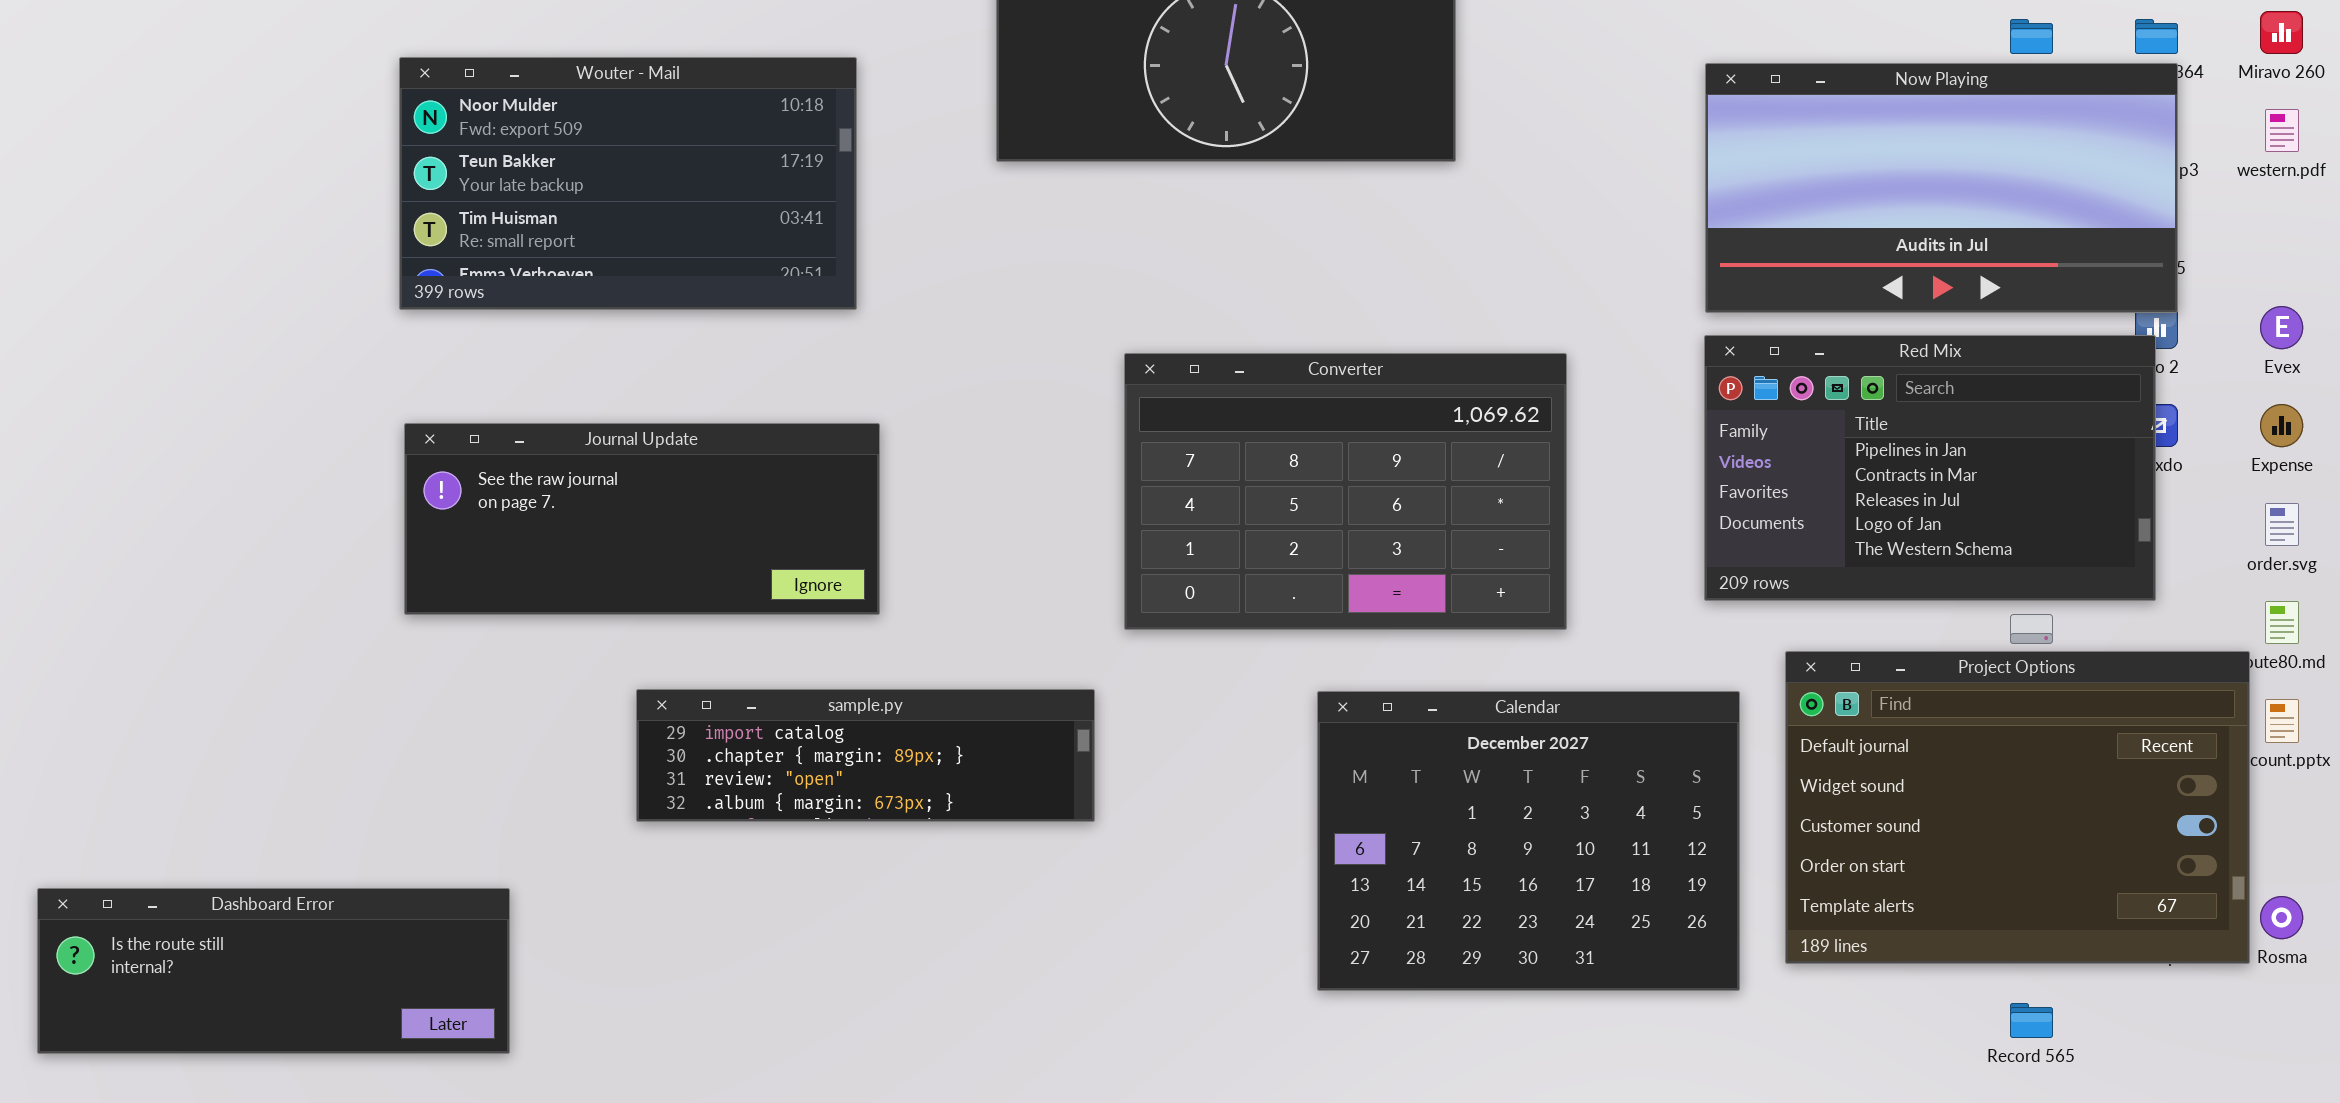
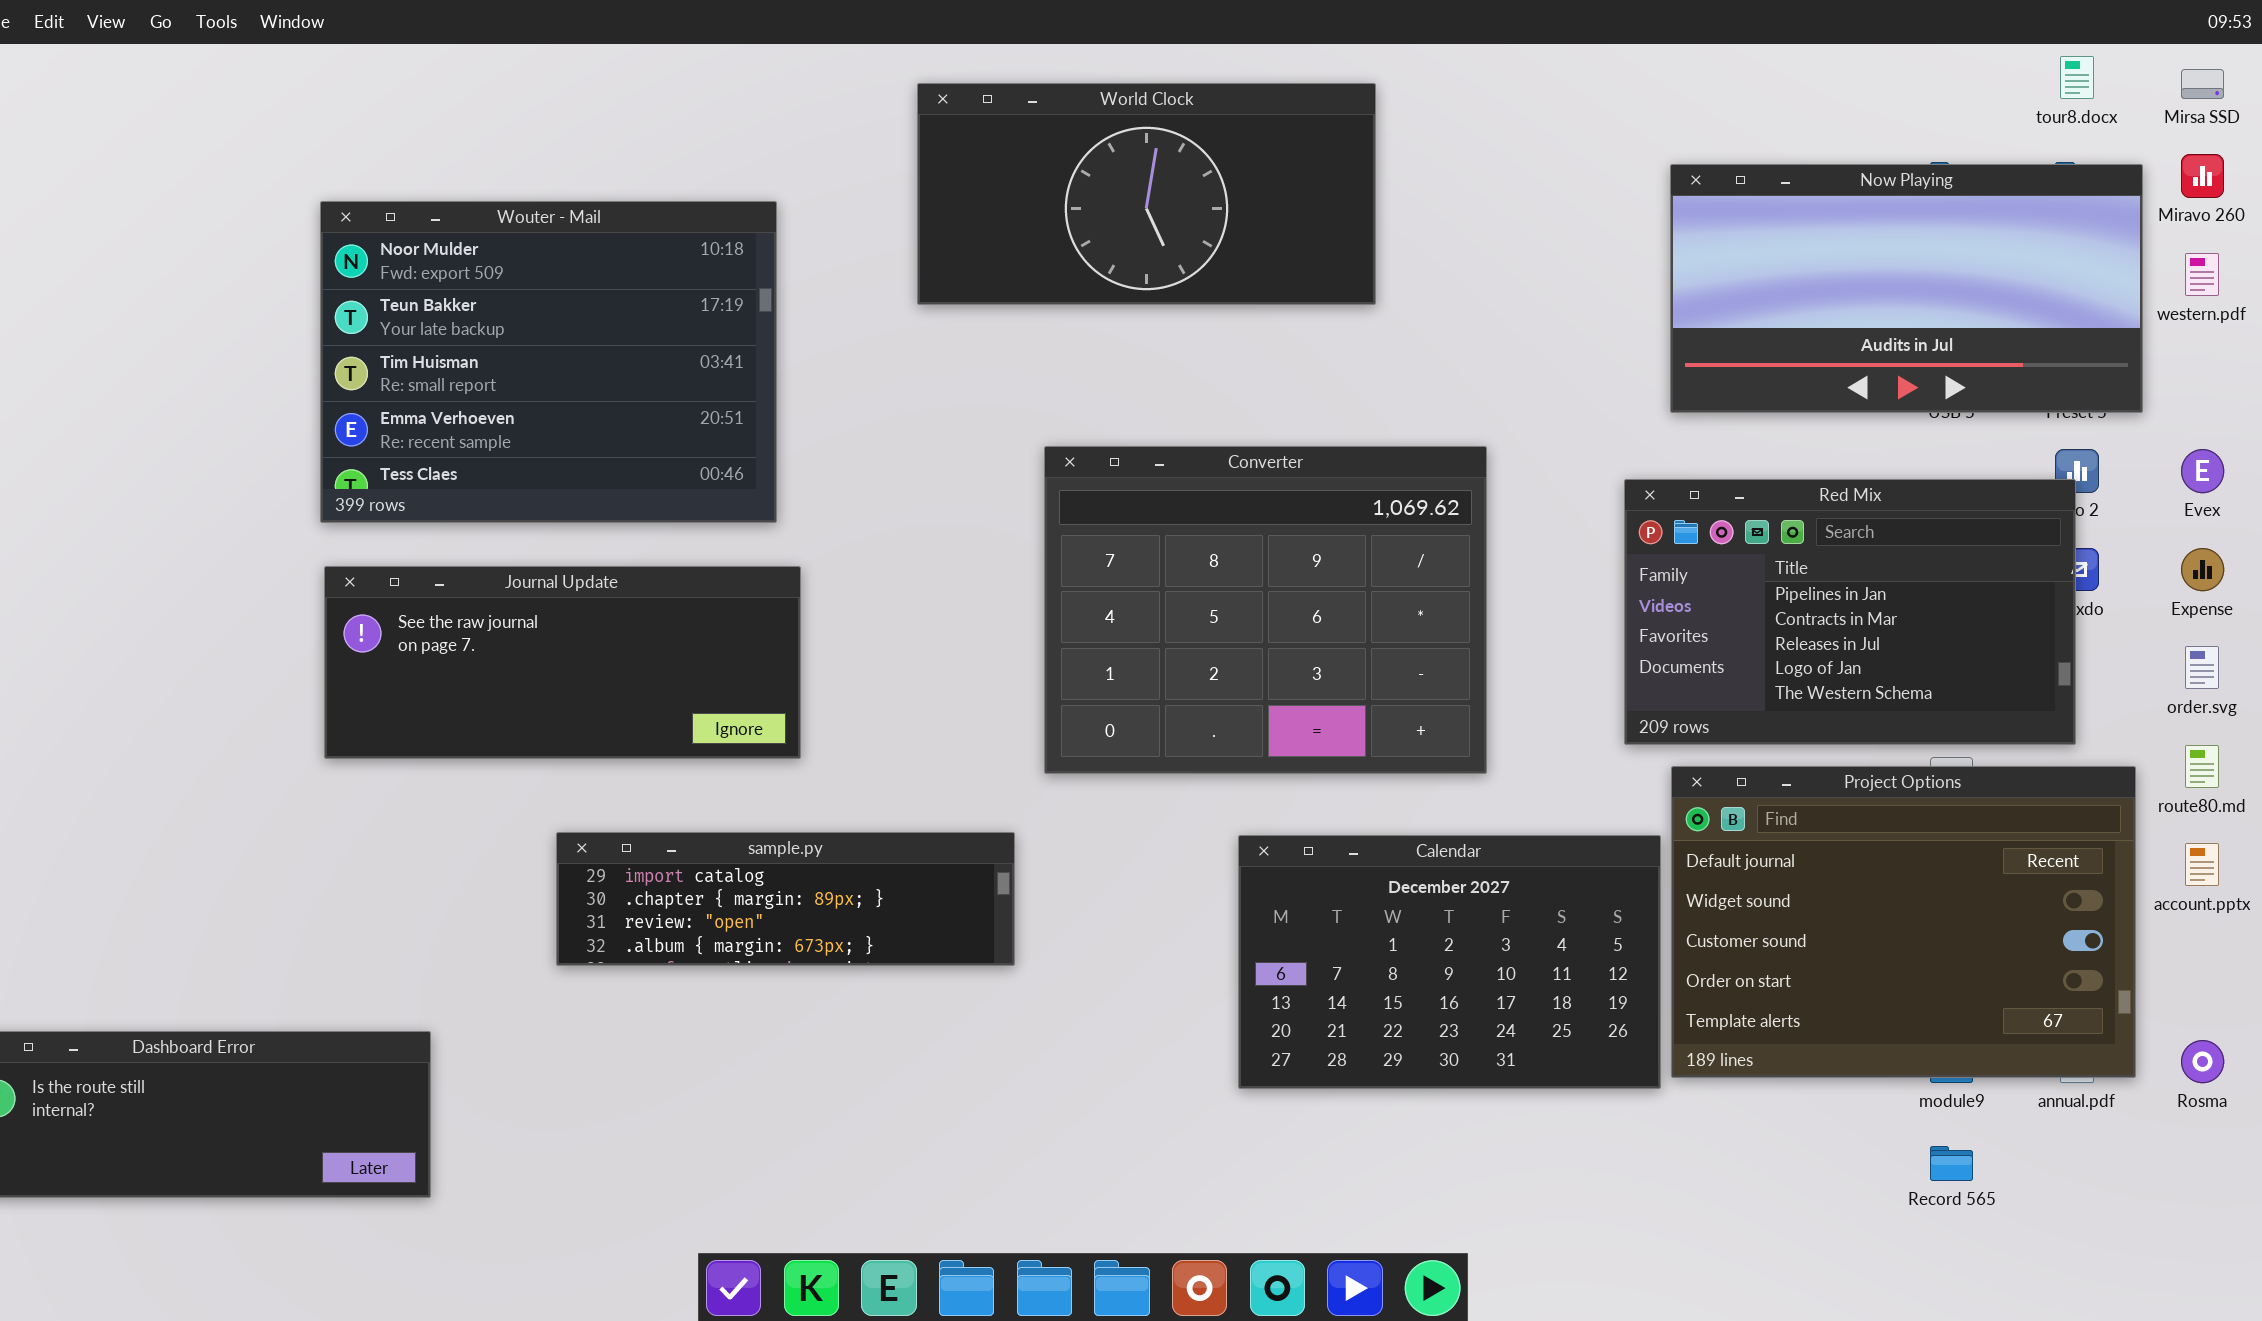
Wouter - Mail: [399,57,857,310] -> [320,201,777,523], resized
Now Playing: [1705,63,2178,313] -> [1670,164,2143,413], moved
Converter: [1124,353,1567,630] -> [1044,446,1487,774], resized
Project Options: [1785,651,2250,964] -> [1671,766,2136,1078], moved
Calendar: [1317,691,1740,991] -> [1238,835,1661,1089], resized

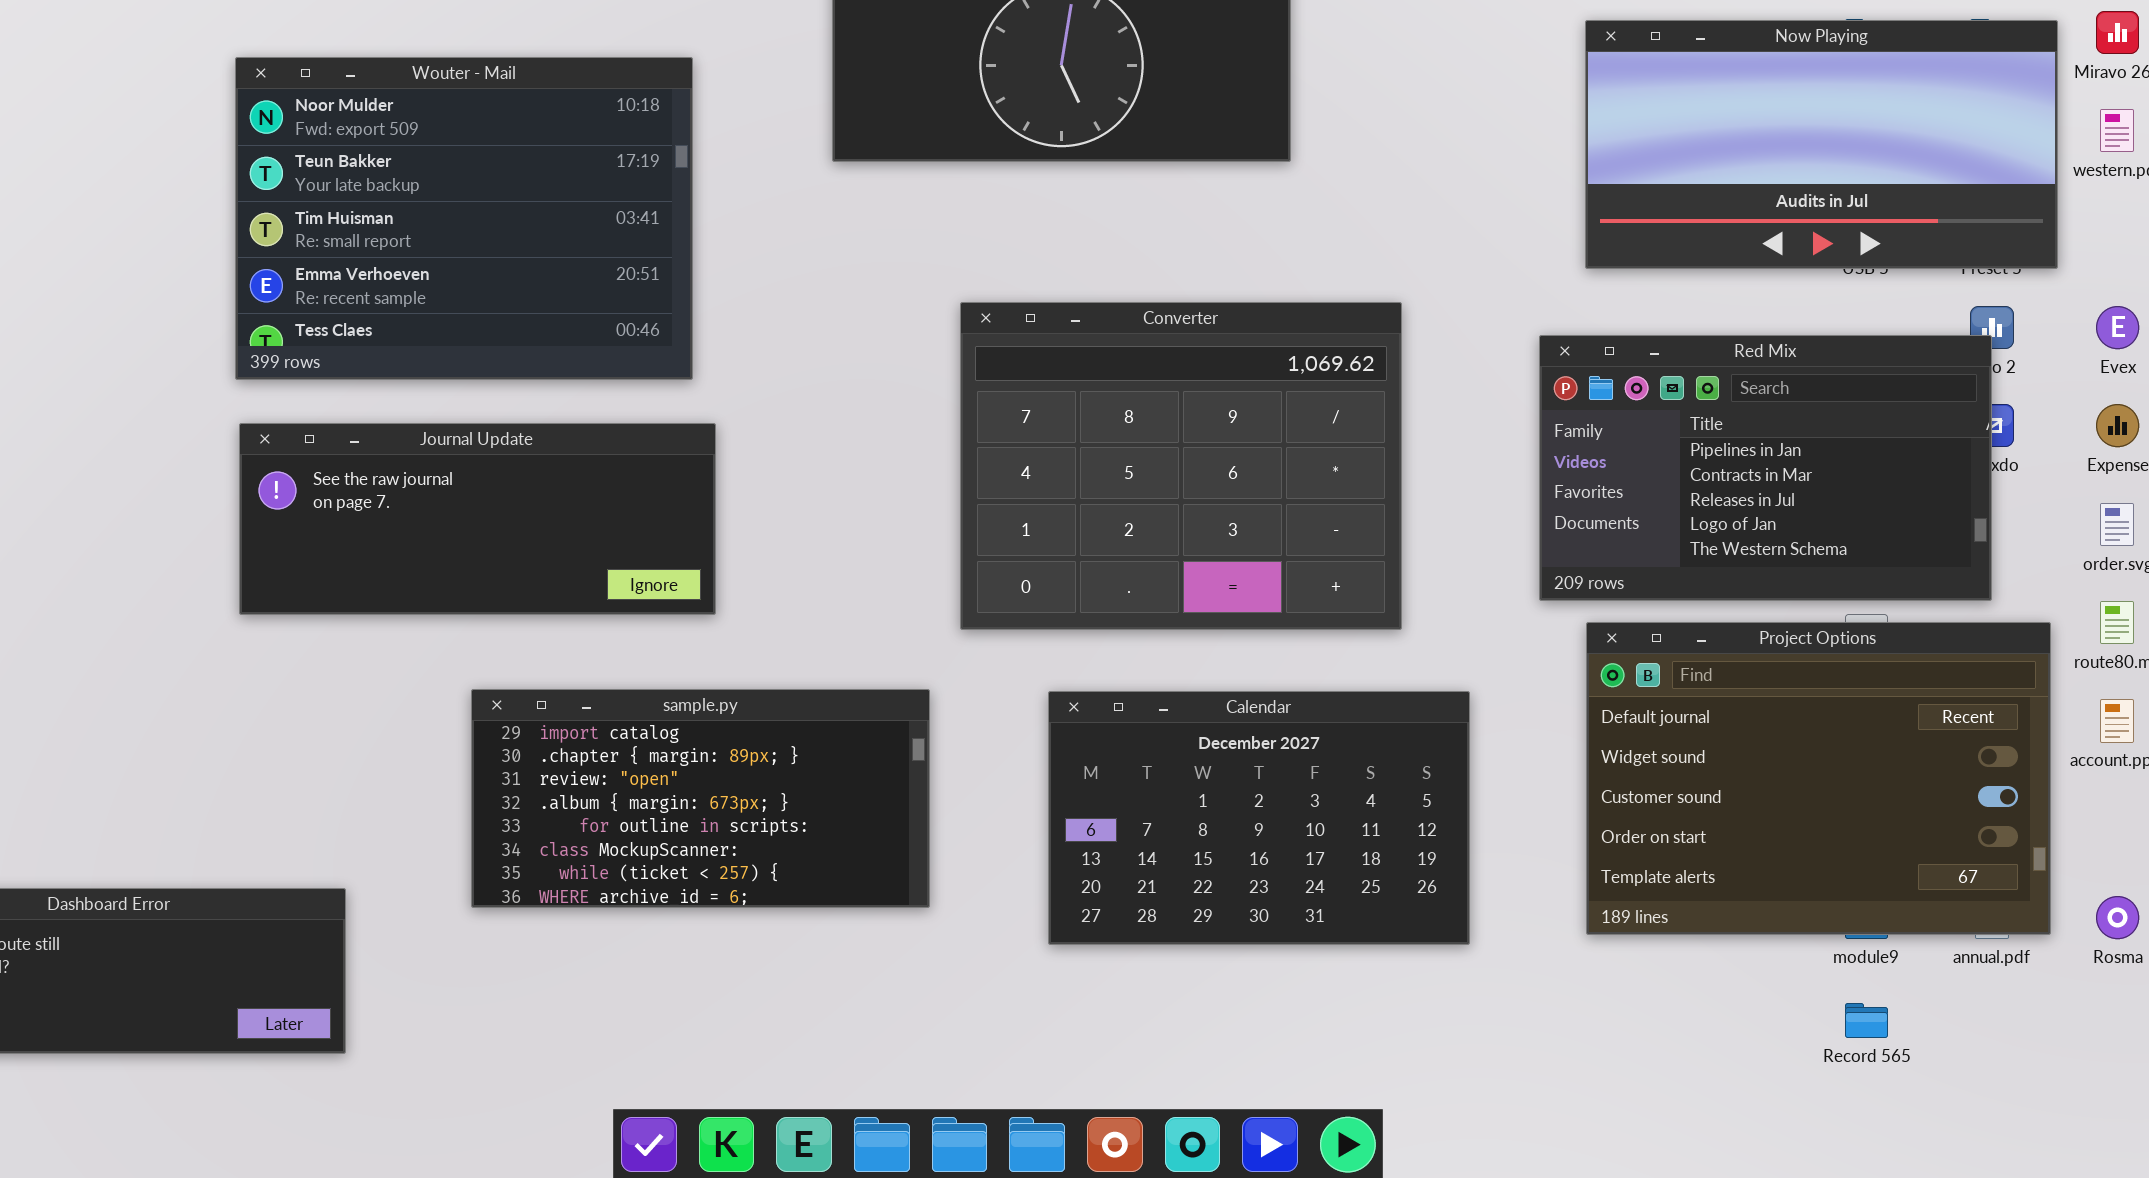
sample.py: [556,832,1015,966] -> [471,689,930,908], resized
Calendar: [1238,835,1661,1089] -> [1048,691,1470,945], moved

